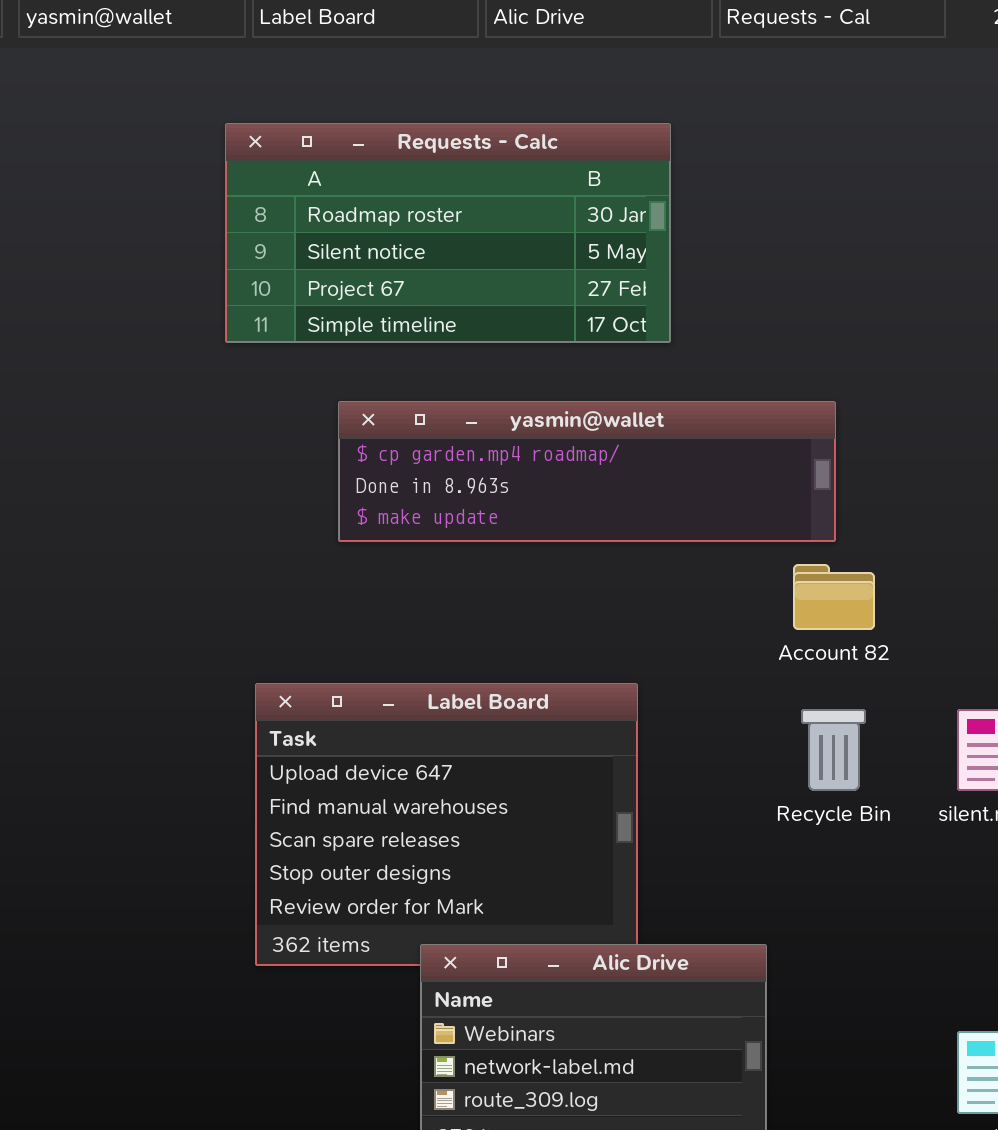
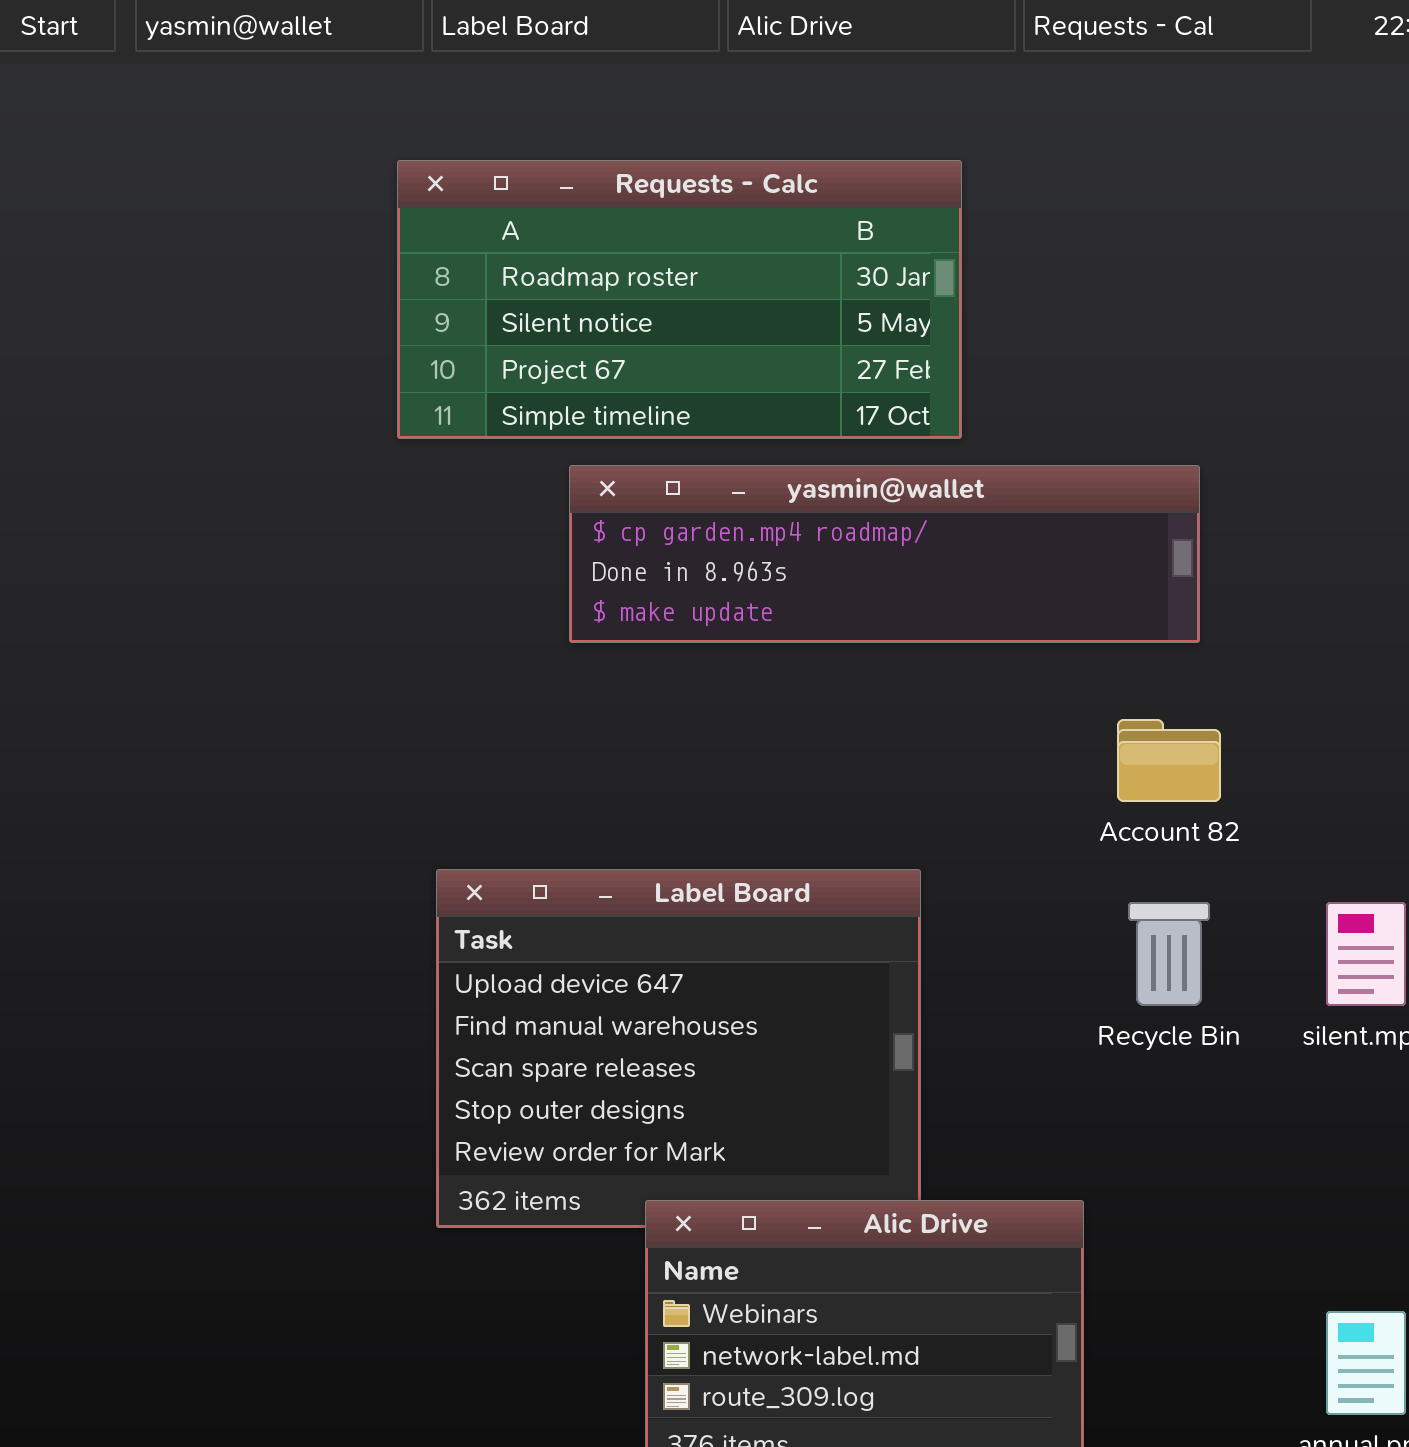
yasmin@wallet: [338,401,836,542] -> [569,465,1200,643], moved

